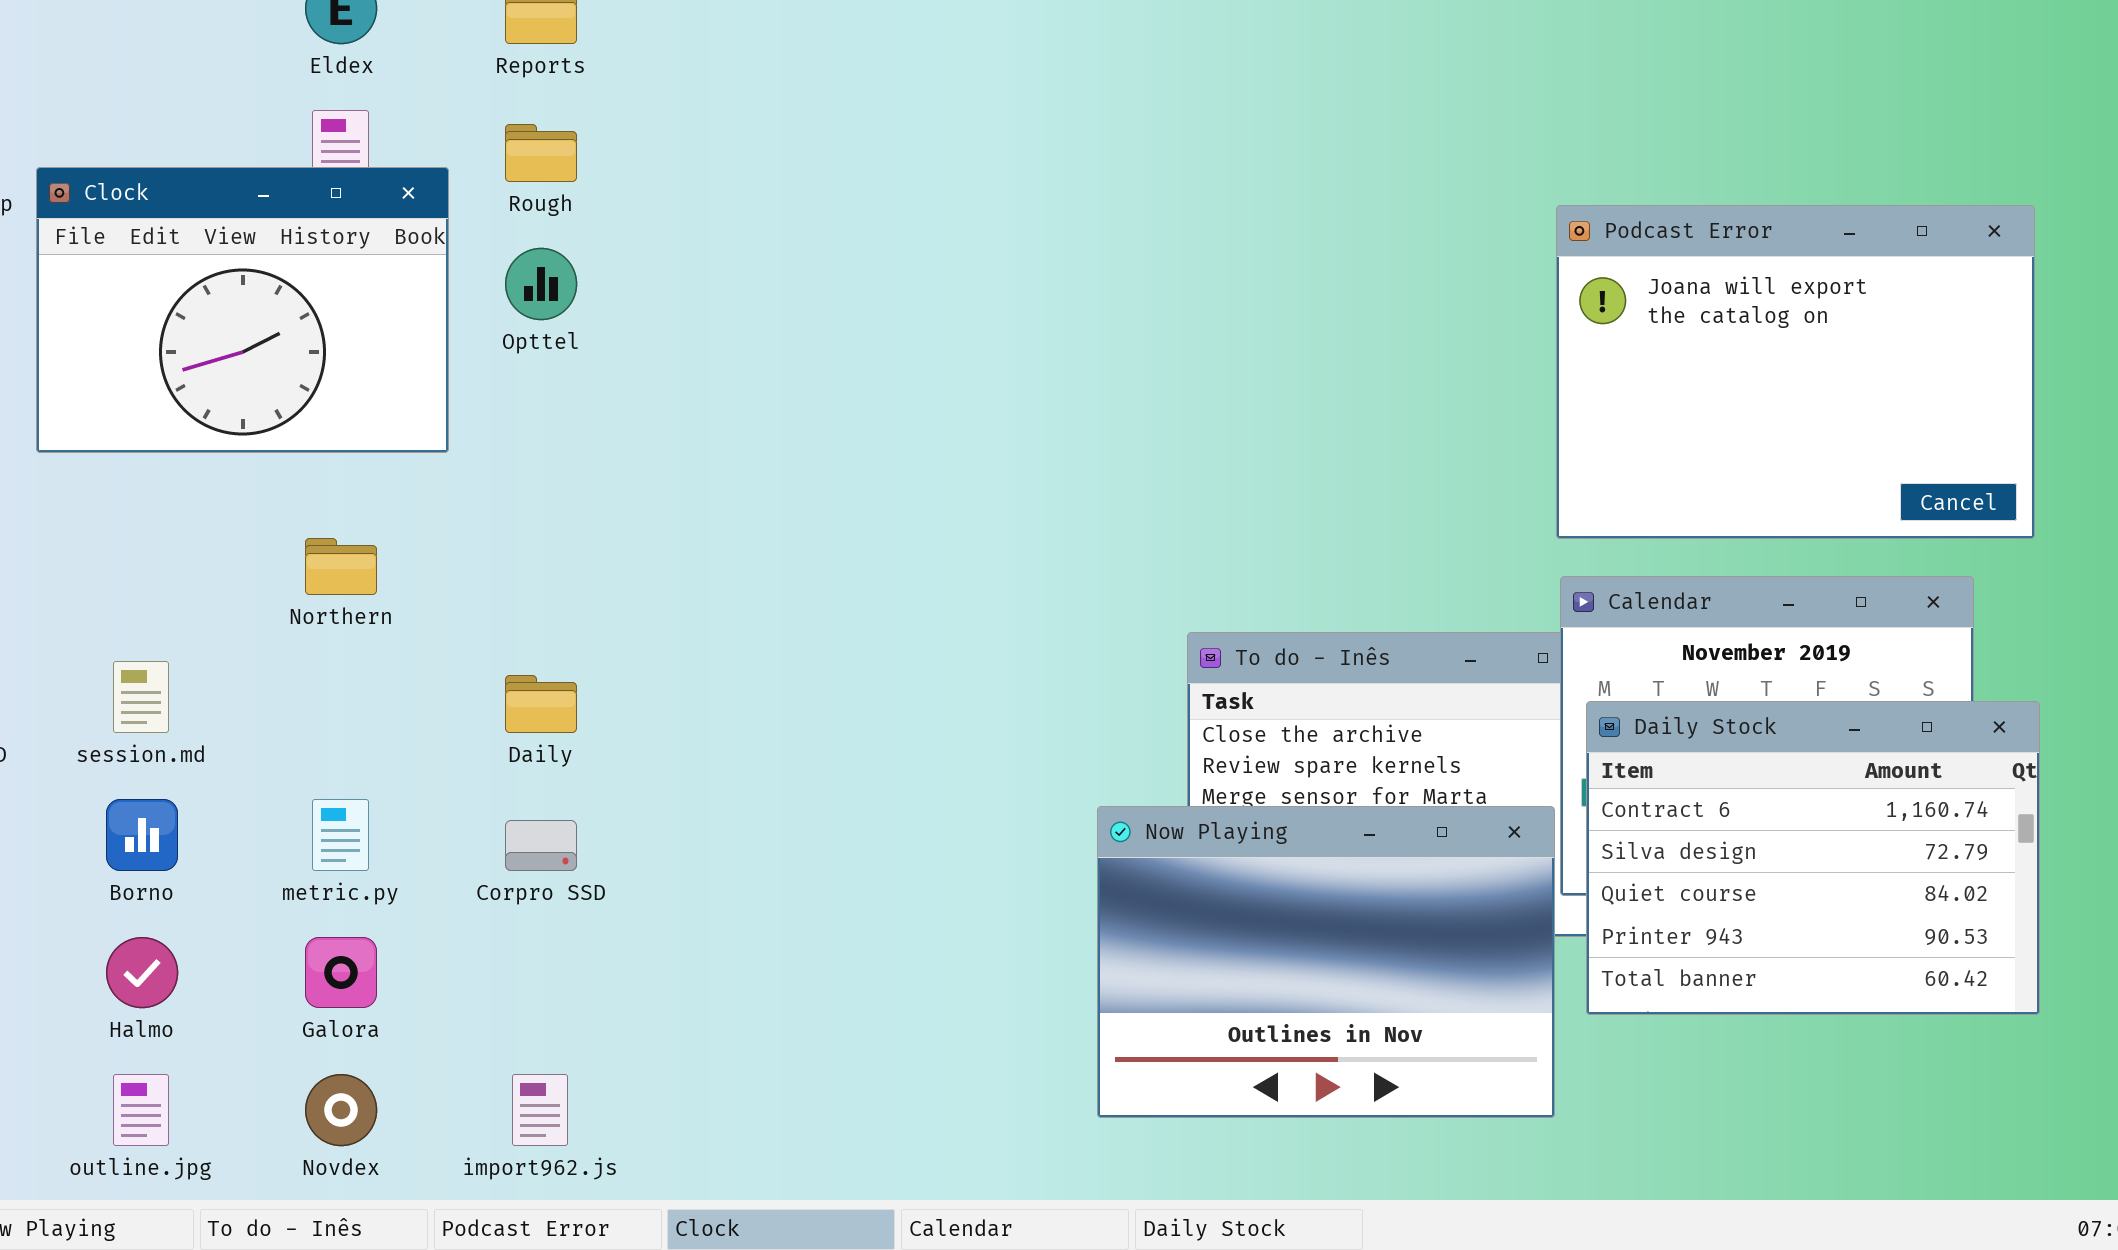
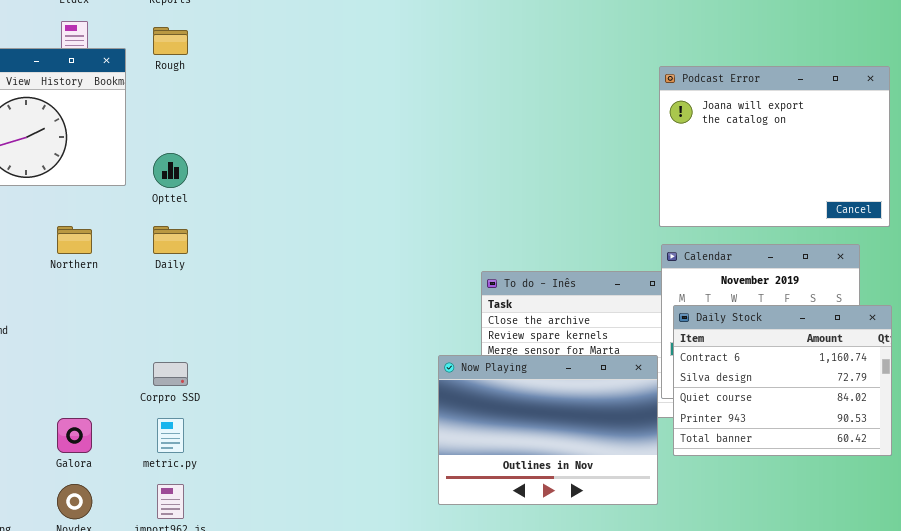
Opttel: [505,248,577,320] -> [153,153,188,188], moved
Daily: [505,675,577,733] -> [153,226,188,254], moved
metric.py: [312,799,369,871] -> [157,418,184,453], moved

